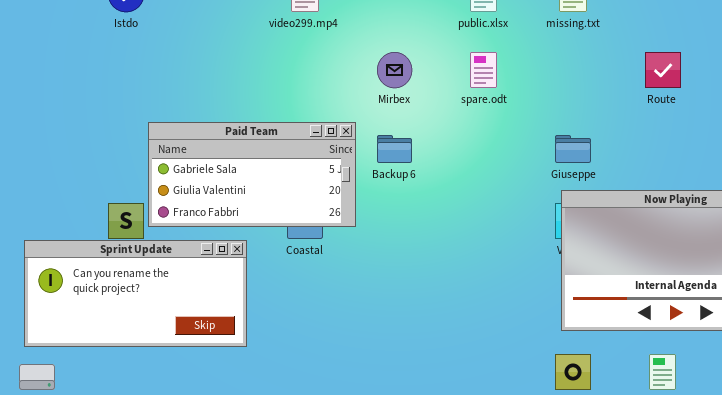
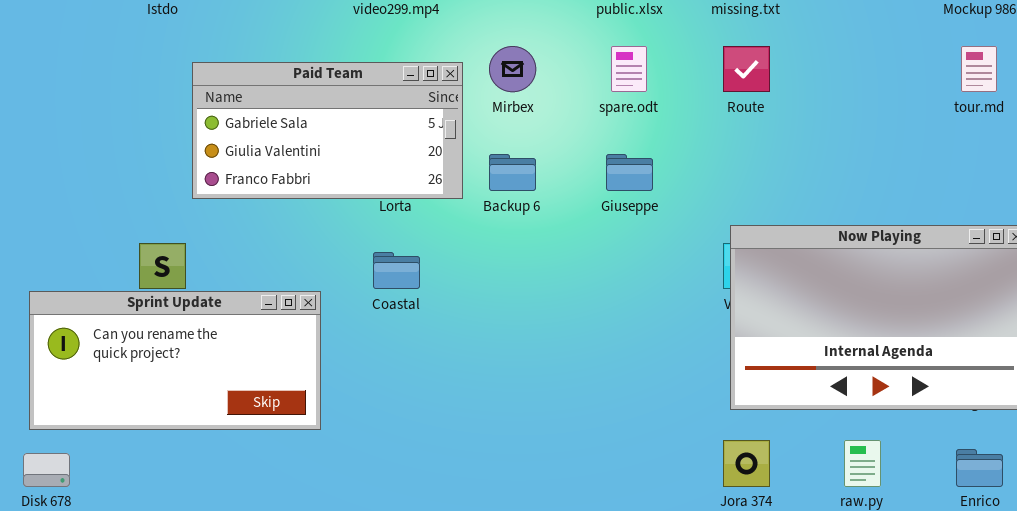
Route: [645,52,681,88] -> [723,46,770,92], moved
Paid Team: [148,122,356,227] -> [192,62,463,199], moved
Giuseppe: [555,135,591,163] -> [606,154,653,191], moved

